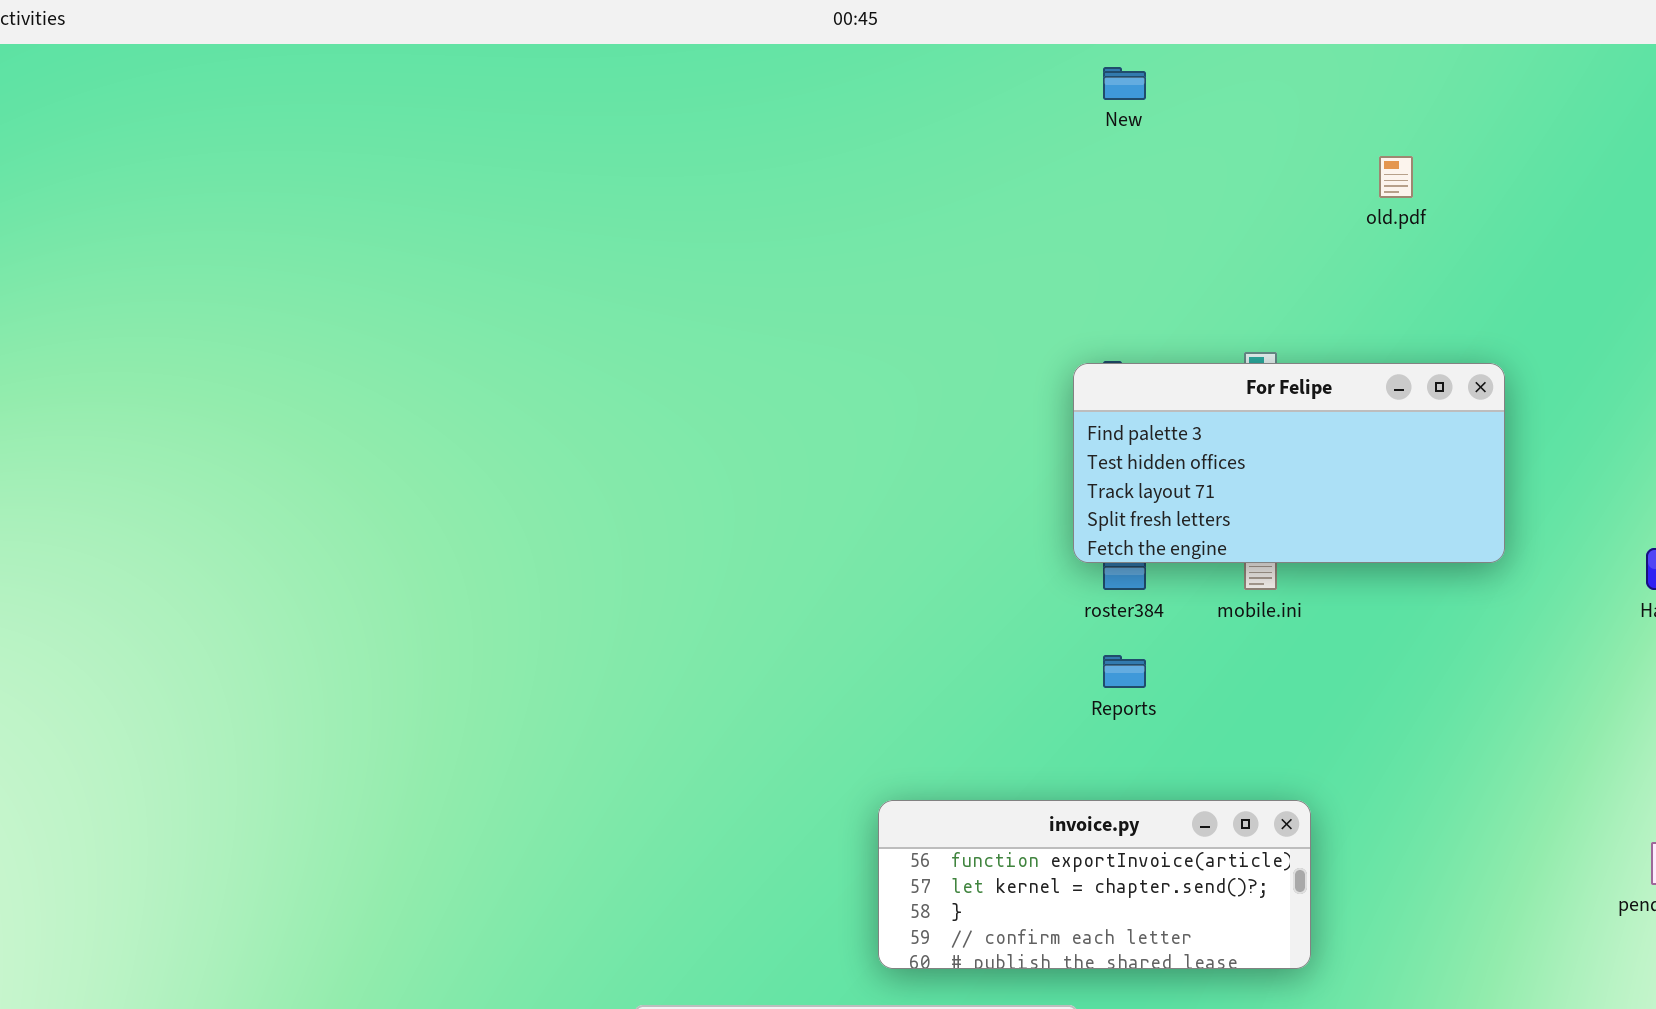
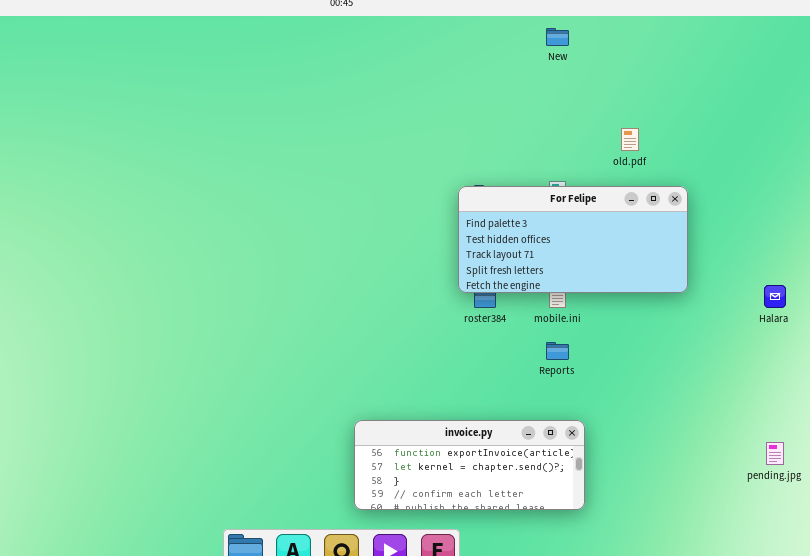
New: [1103,67,1146,100] -> [546,28,569,46], moved
old.pdf: [1379,156,1413,198] -> [621,128,639,151], moved
Reports: [1103,655,1146,688] -> [546,342,569,360], moved

